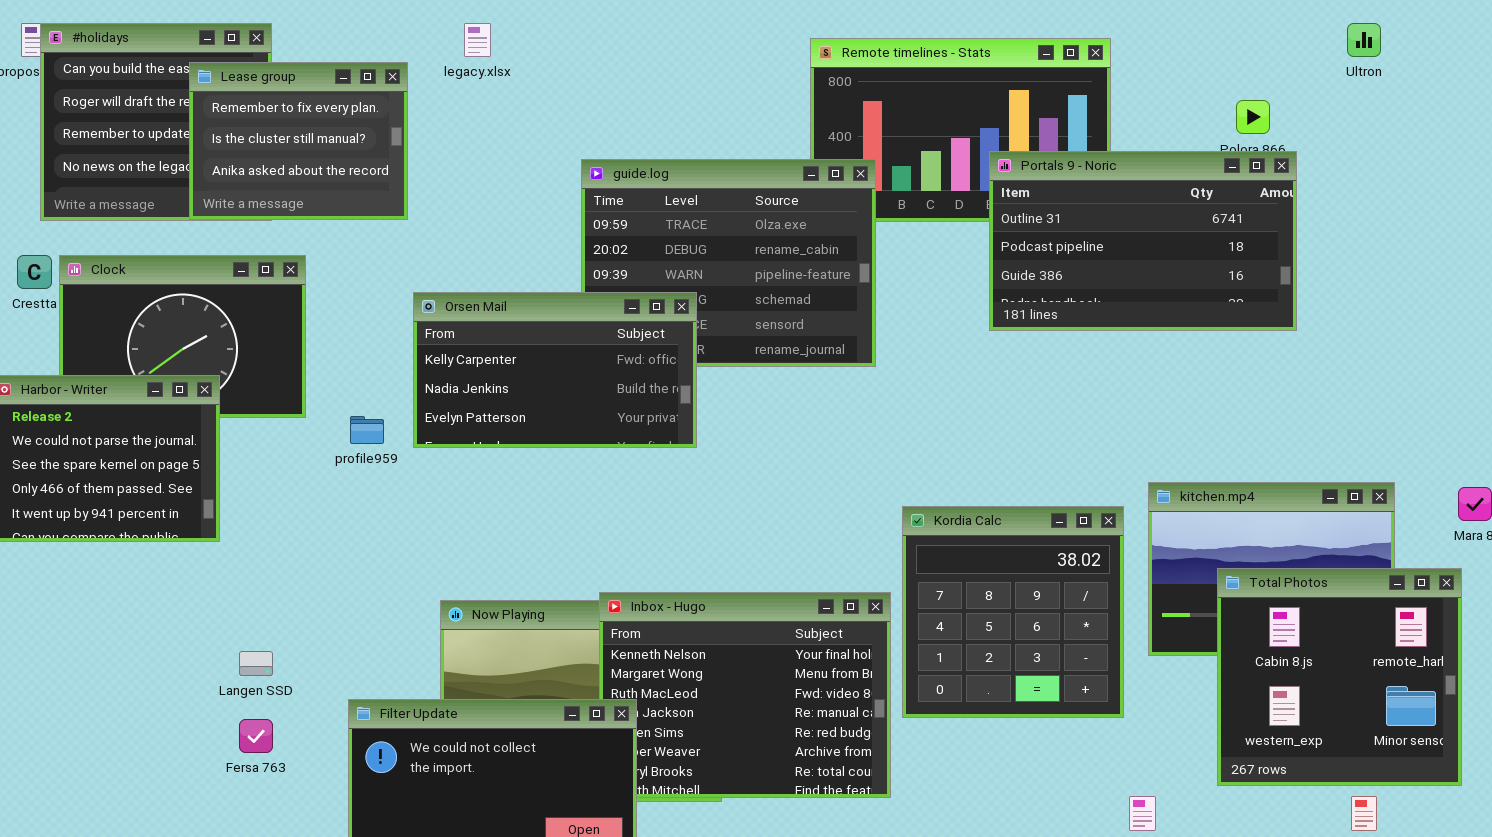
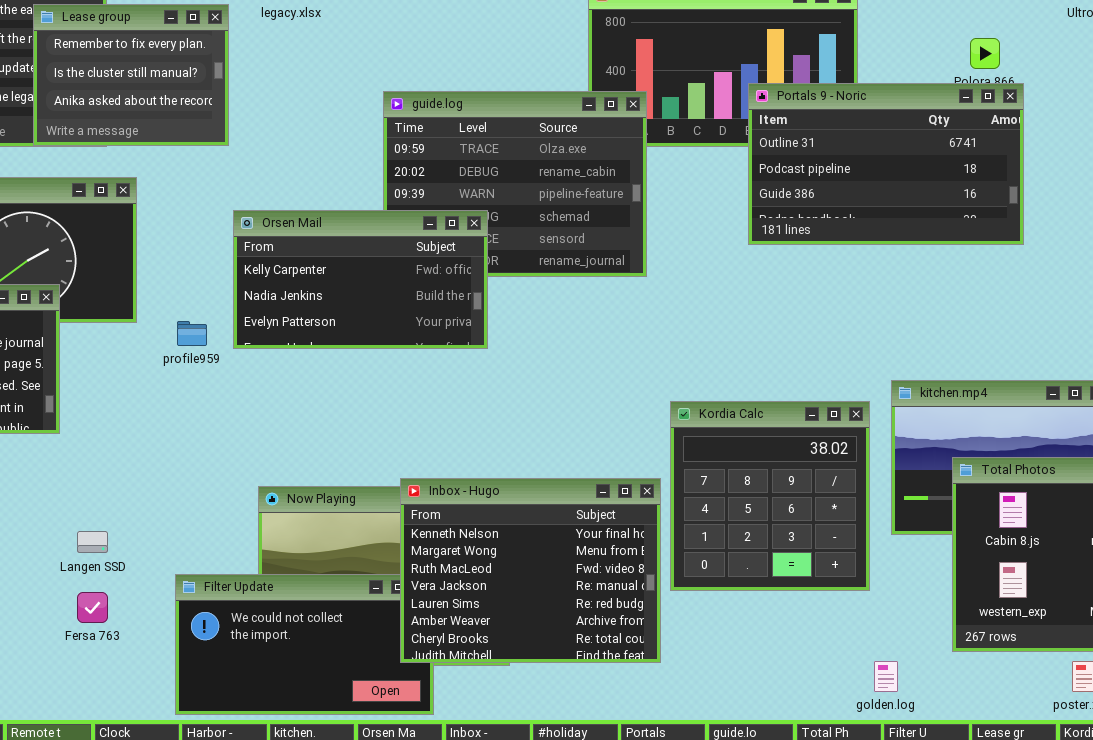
Inbox - Hugo: [599,592,891,798] -> [400,478,661,663], raised

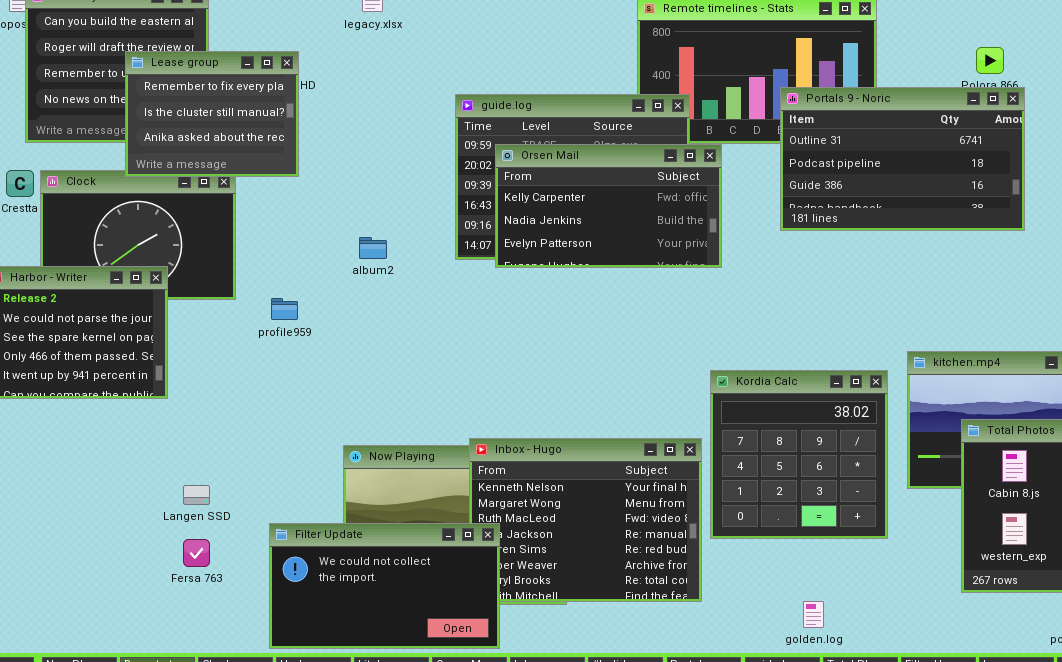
Lease group: [33,4,229,146] -> [125,51,299,177], moved
Orsen Mail: [233,210,488,349] -> [495,144,722,268], moved
Filter Update: [175,574,434,715] -> [269,523,500,649], raised
golden.log: [874,661,898,692] -> [803,601,824,628], moved

